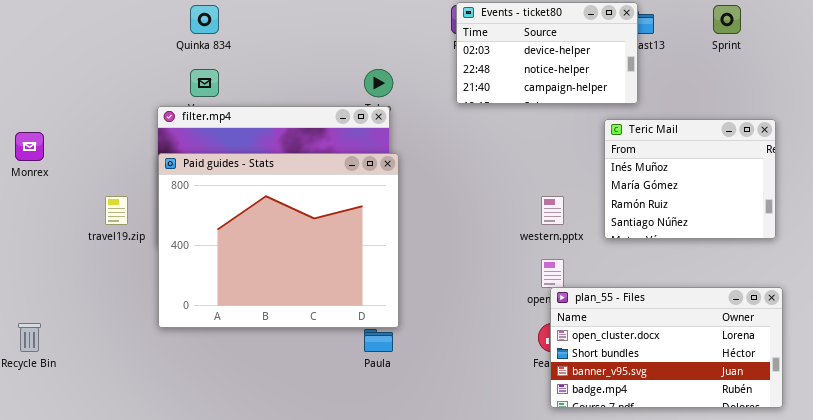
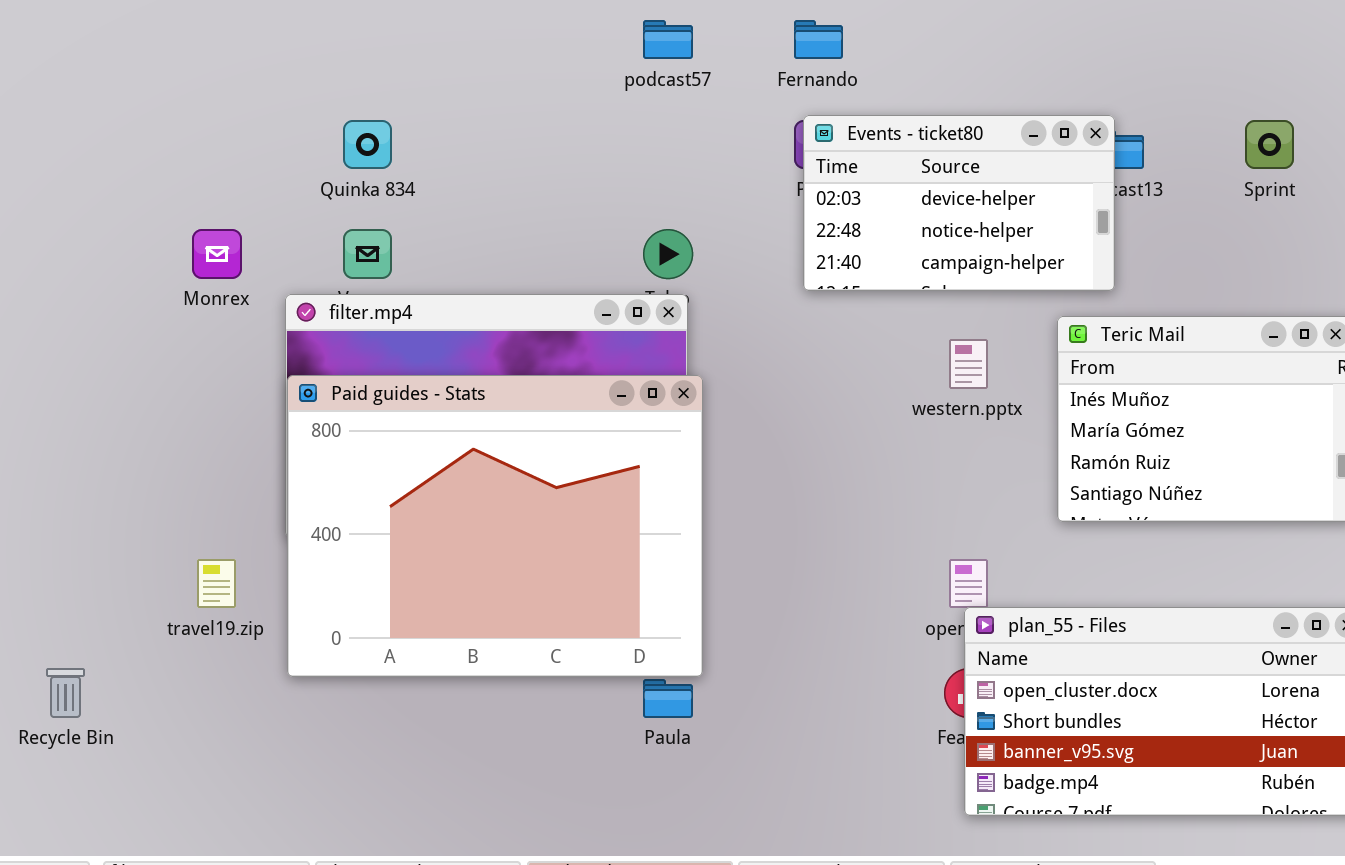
Monrex: [15,132,44,161] -> [192,229,242,279], moved
travel19.zip: [105,196,128,225] -> [197,559,236,608], moved
western.pptx: [541,196,564,225] -> [949,339,988,389], moved

